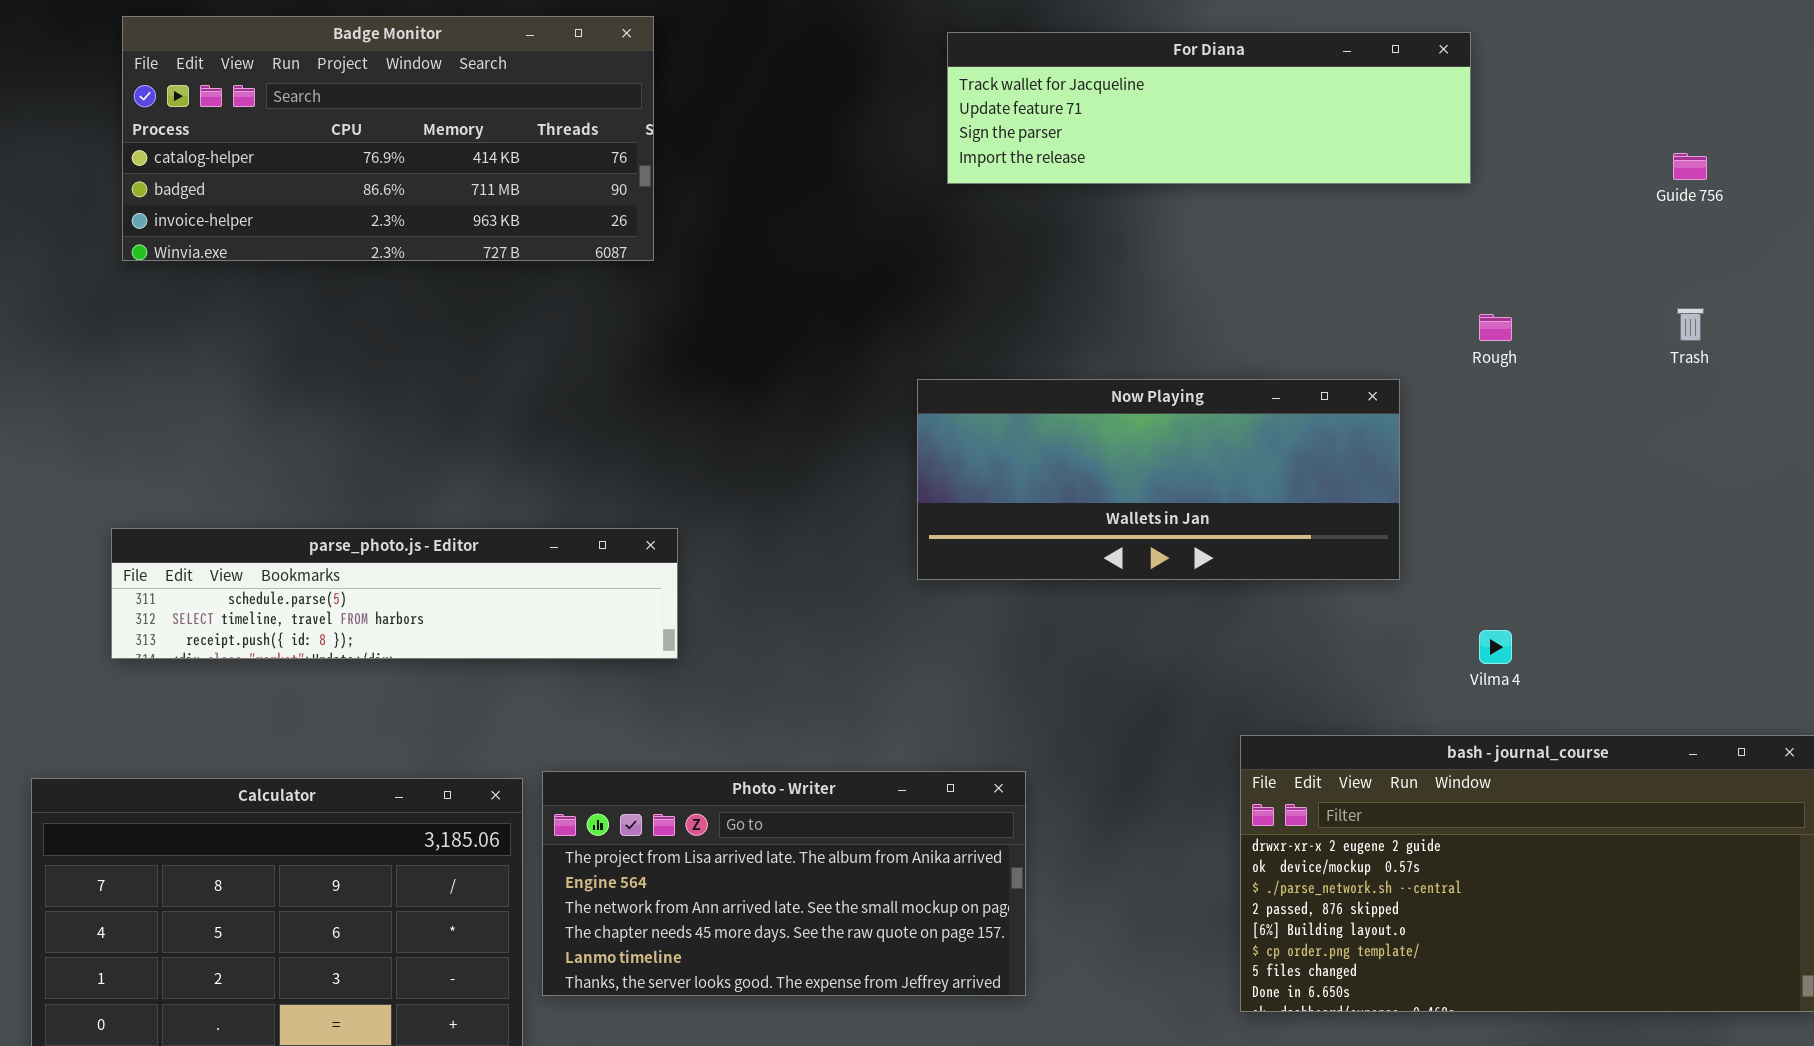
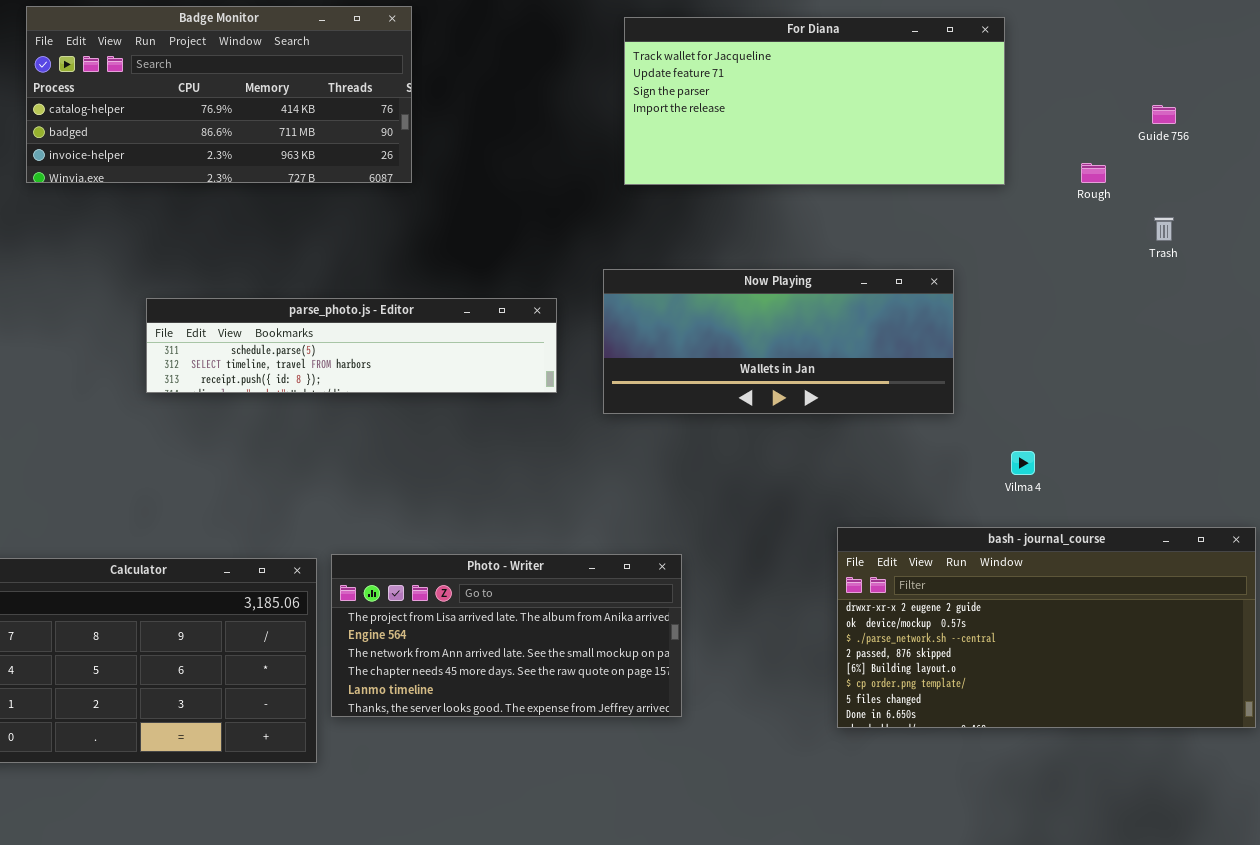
For Diana: [947,32,1471,184] -> [624,17,1005,185], resized
Rough: [1479,314,1512,341] -> [1081,163,1106,183], moved
parse_photo.js - Editor: [111,528,678,659] -> [146,298,557,393], moved

